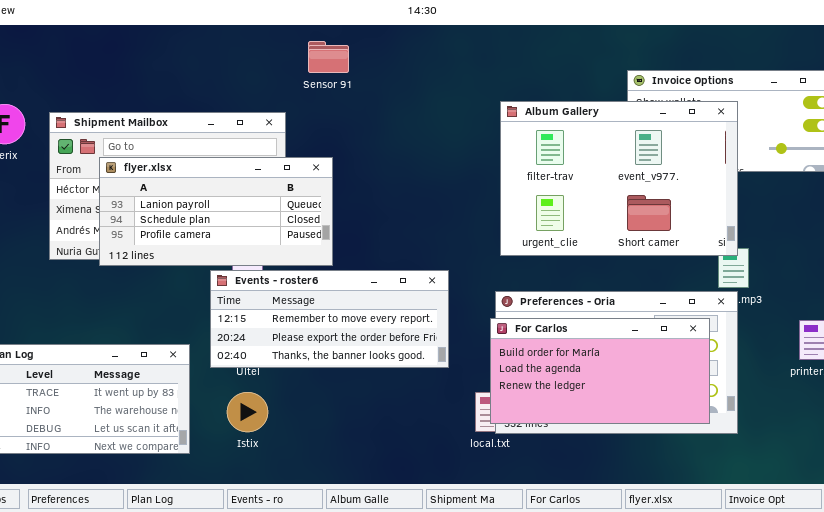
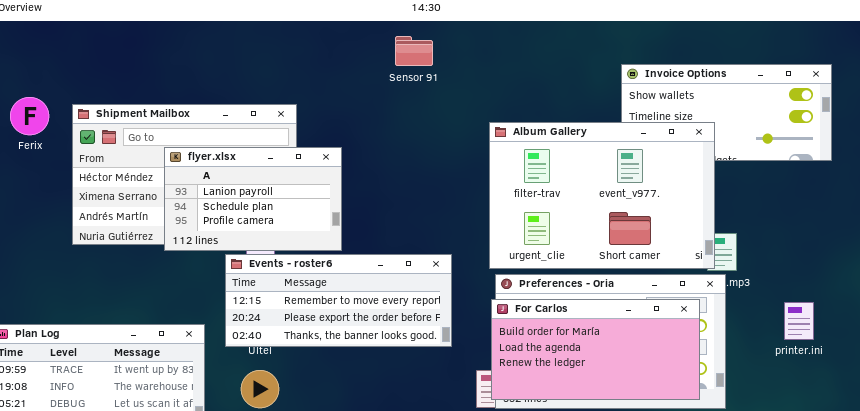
Sensor 91: [308,41,349,73] -> [395,36,433,66], moved
Album Gallery: [500,101,738,256] -> [489,122,715,269], moved
flyer.xlsx: [99,157,333,266] -> [164,147,342,251], resized

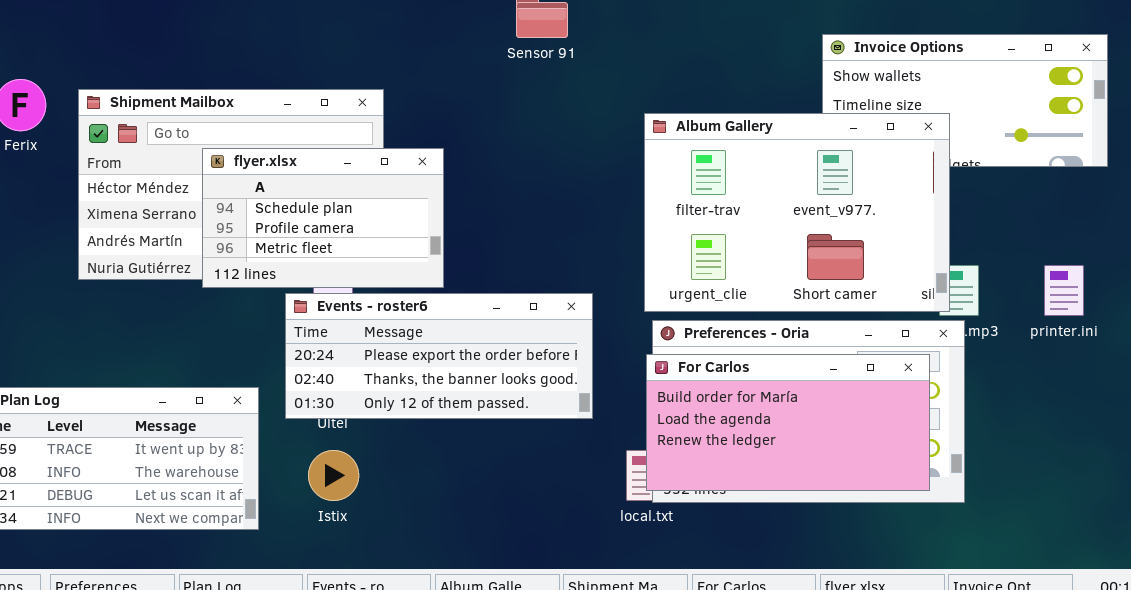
flyer.xlsx: [164,147,342,251] -> [202,148,444,288], scrolled down 1 row
Events - roster6: [225,254,452,347] -> [285,293,593,419], scrolled down 1 row
printer.ini: [784,302,814,340] -> [1044,265,1084,316], moved

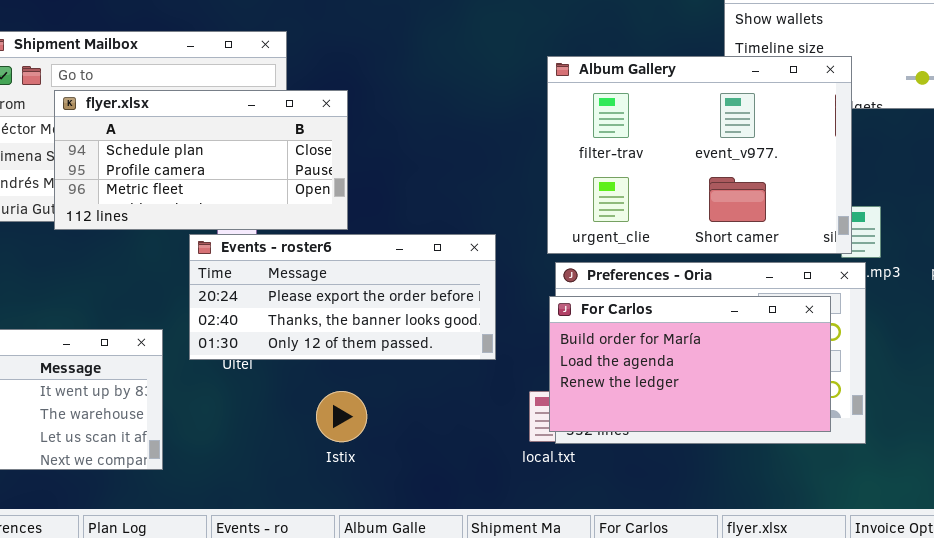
flyer.xlsx: [202,148,444,288] -> [54,90,348,230], resized
Istix: [308,450,359,501] -> [316,391,367,442], moved

